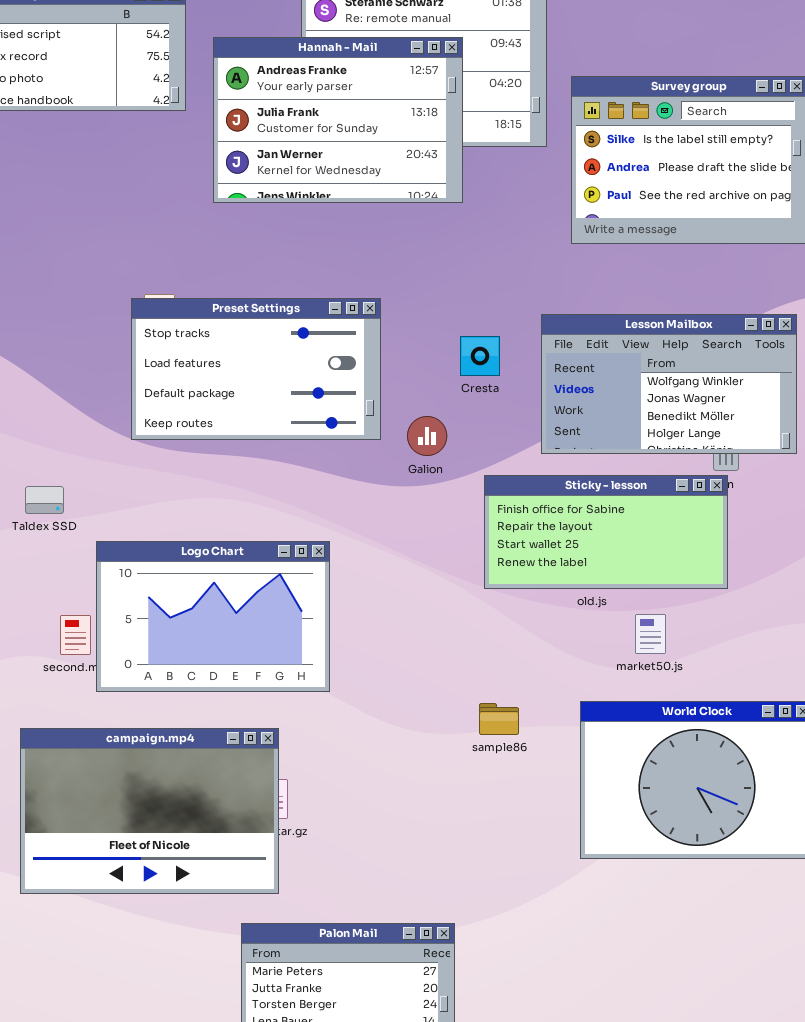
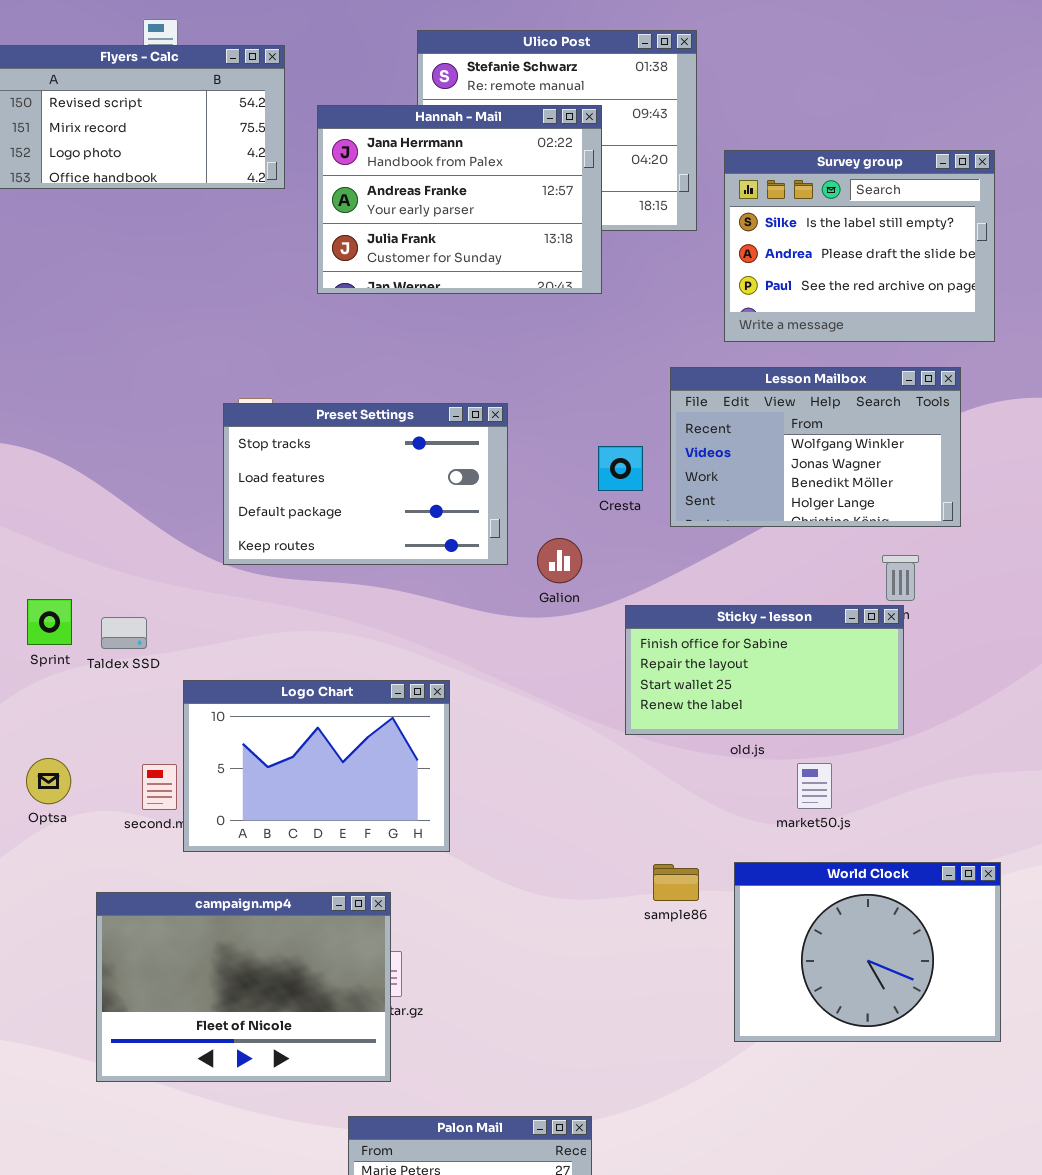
Hannah - Mail: [213,37,463,203] -> [317,105,602,294], scrolled up 1 row
Lesson Mailbox: [541,314,797,454] -> [670,367,961,527], moved
sample86: [479,703,519,735] -> [653,864,699,901], moved

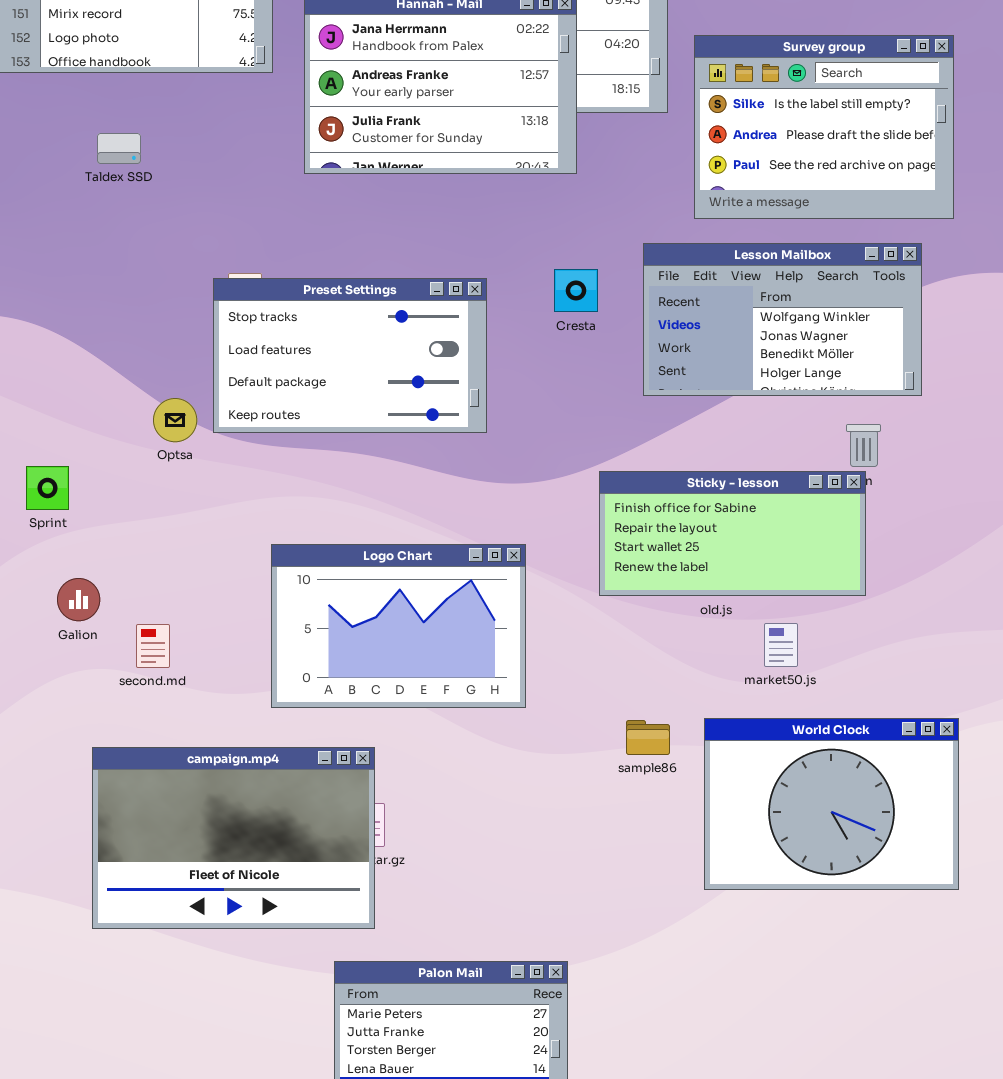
Cresta: [598,446,643,491] -> [554,269,598,312], moved
Galion: [537,538,582,583] -> [57,578,100,621], moved
Taldex SSD: [101,617,147,649] -> [97,133,141,164], moved
Logo Chart: [183,680,450,852] -> [271,544,526,708], moved
Optsa: [26,758,71,804] -> [153,398,197,442], moved

